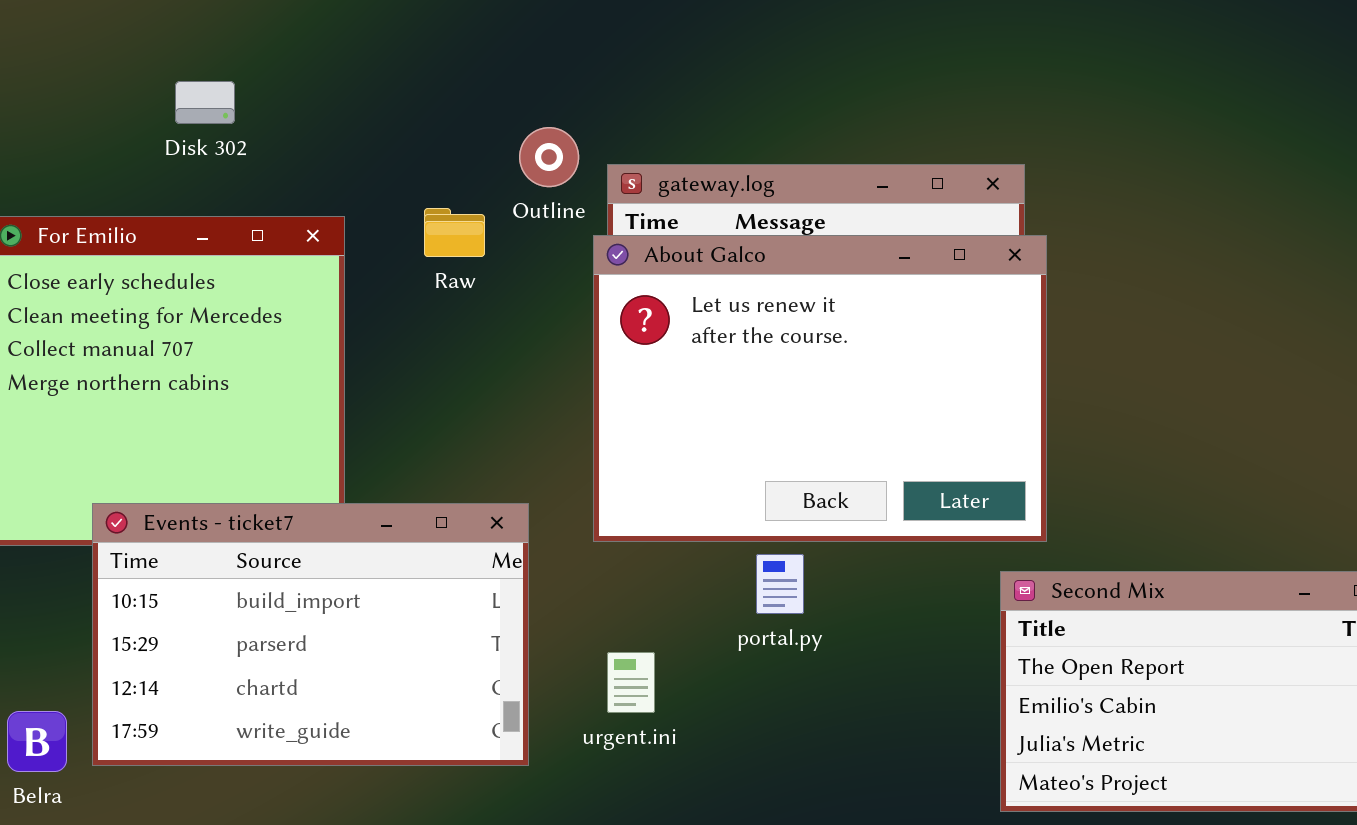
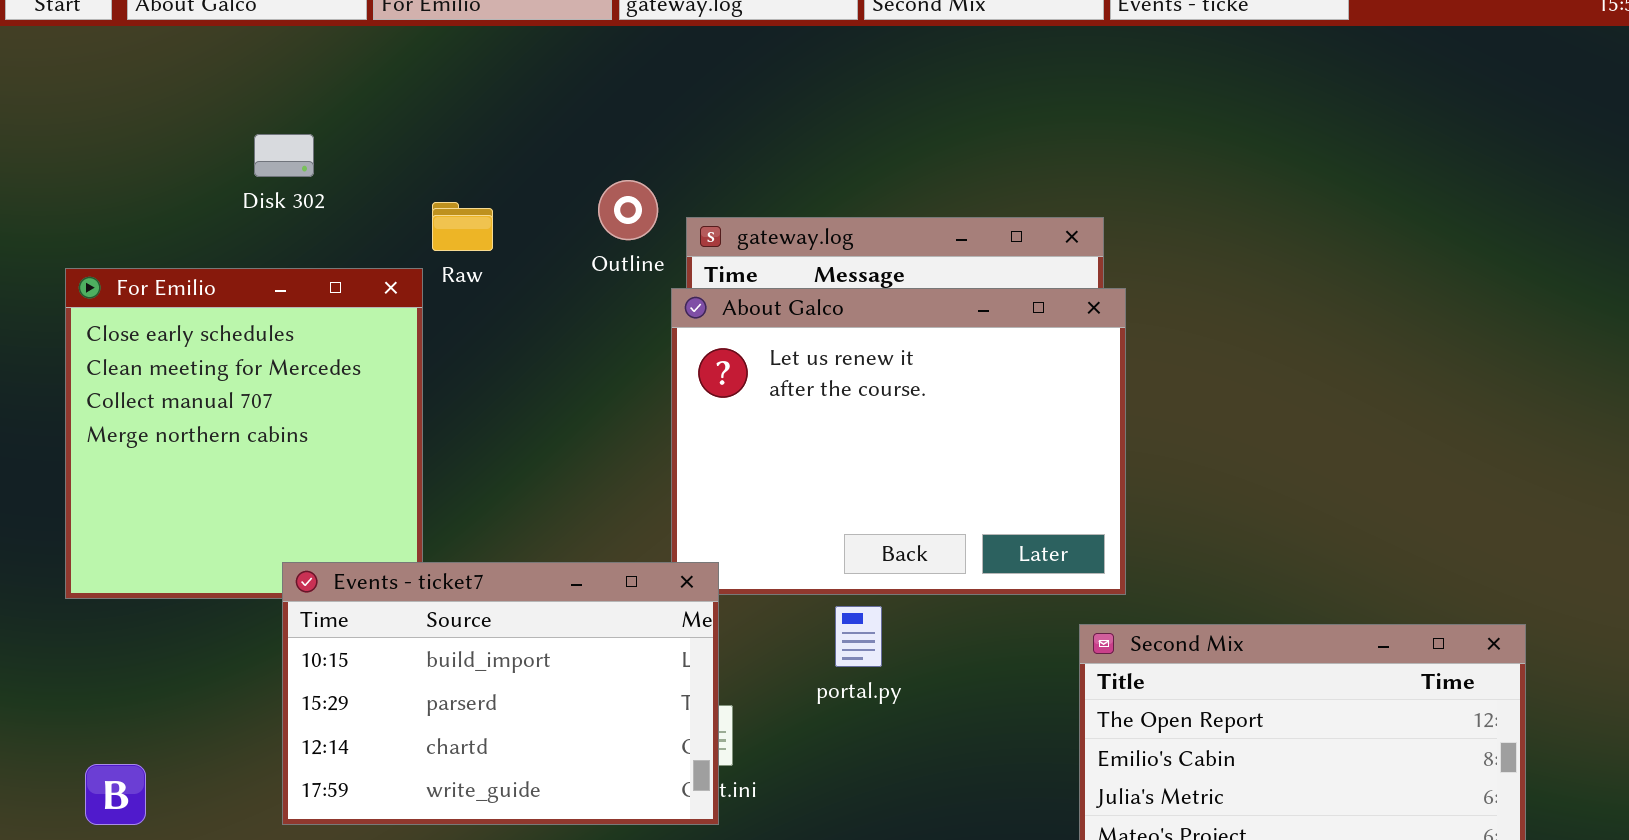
Raw: [424,208,485,257] -> [432,202,493,251], moved
Events - ticket7: [92,503,529,766] -> [282,562,719,825], moved

